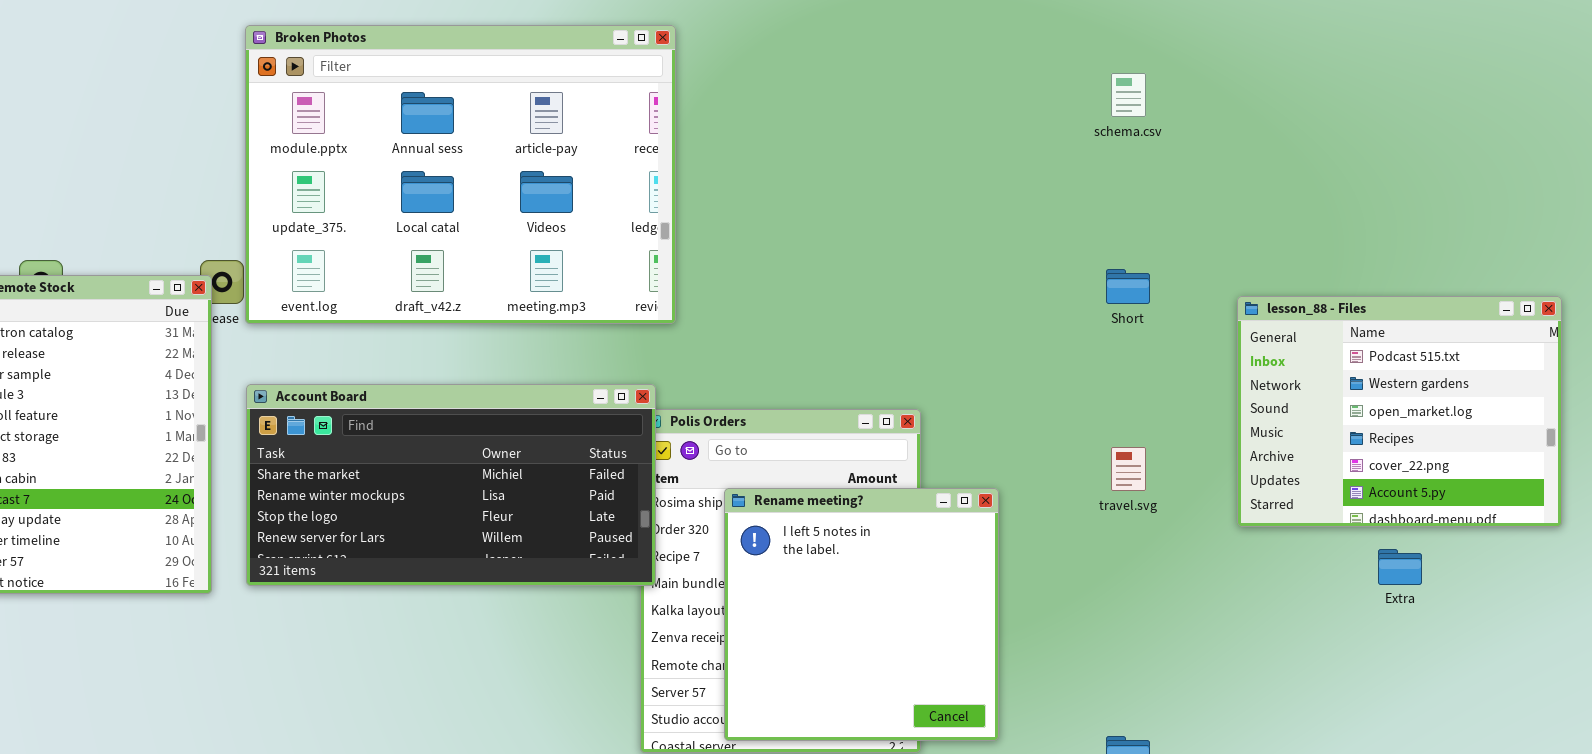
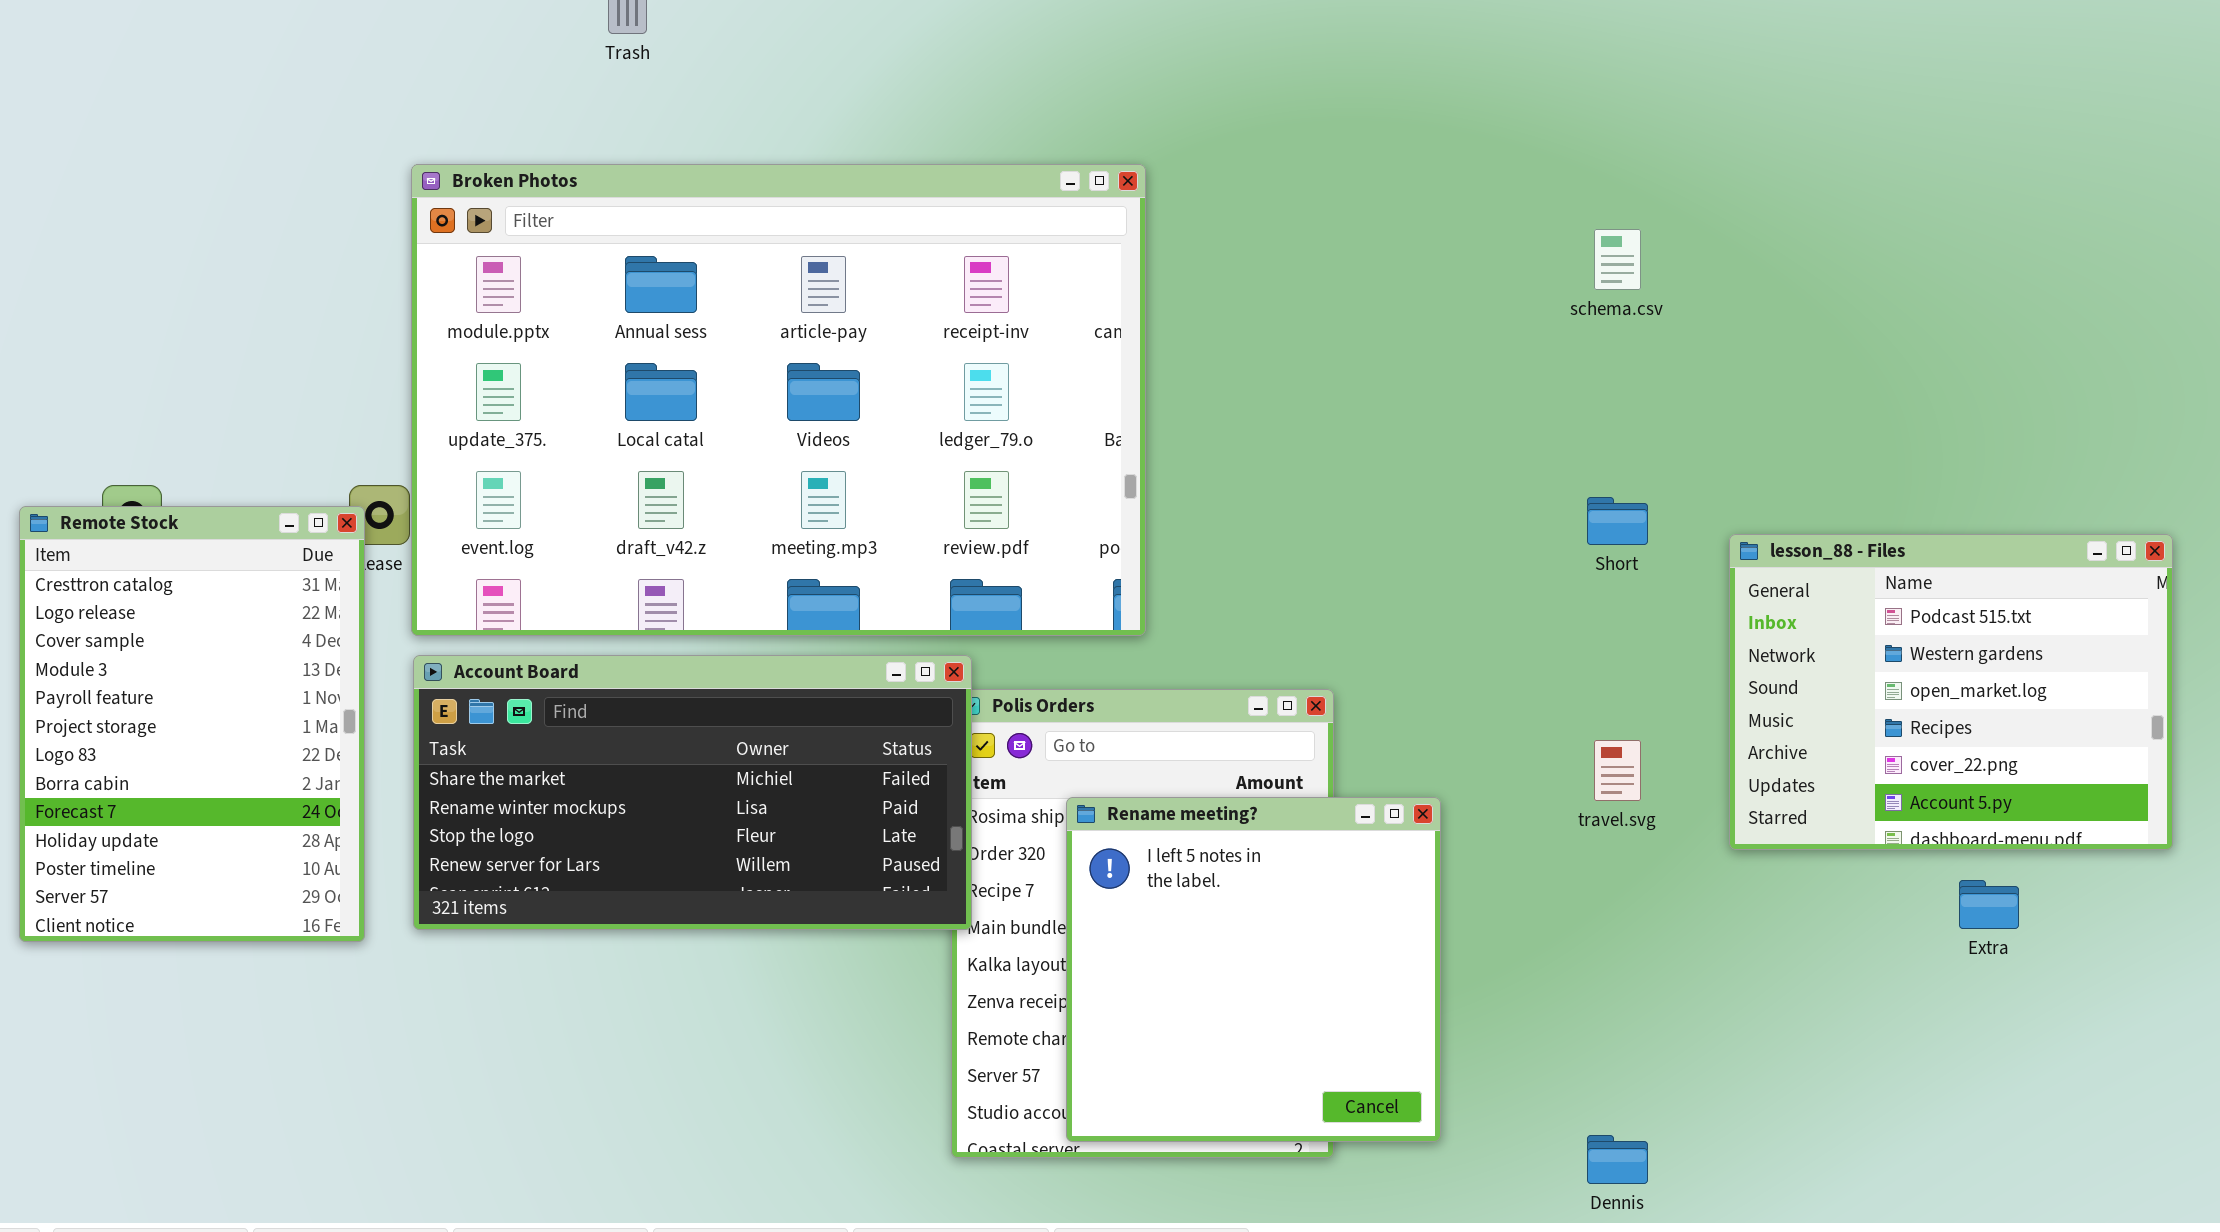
Broken Photos: [245,25,676,324] -> [411,164,1146,636], resized
lesson_88 - Files: [1237,296,1562,527] -> [1729,534,2173,850], moved

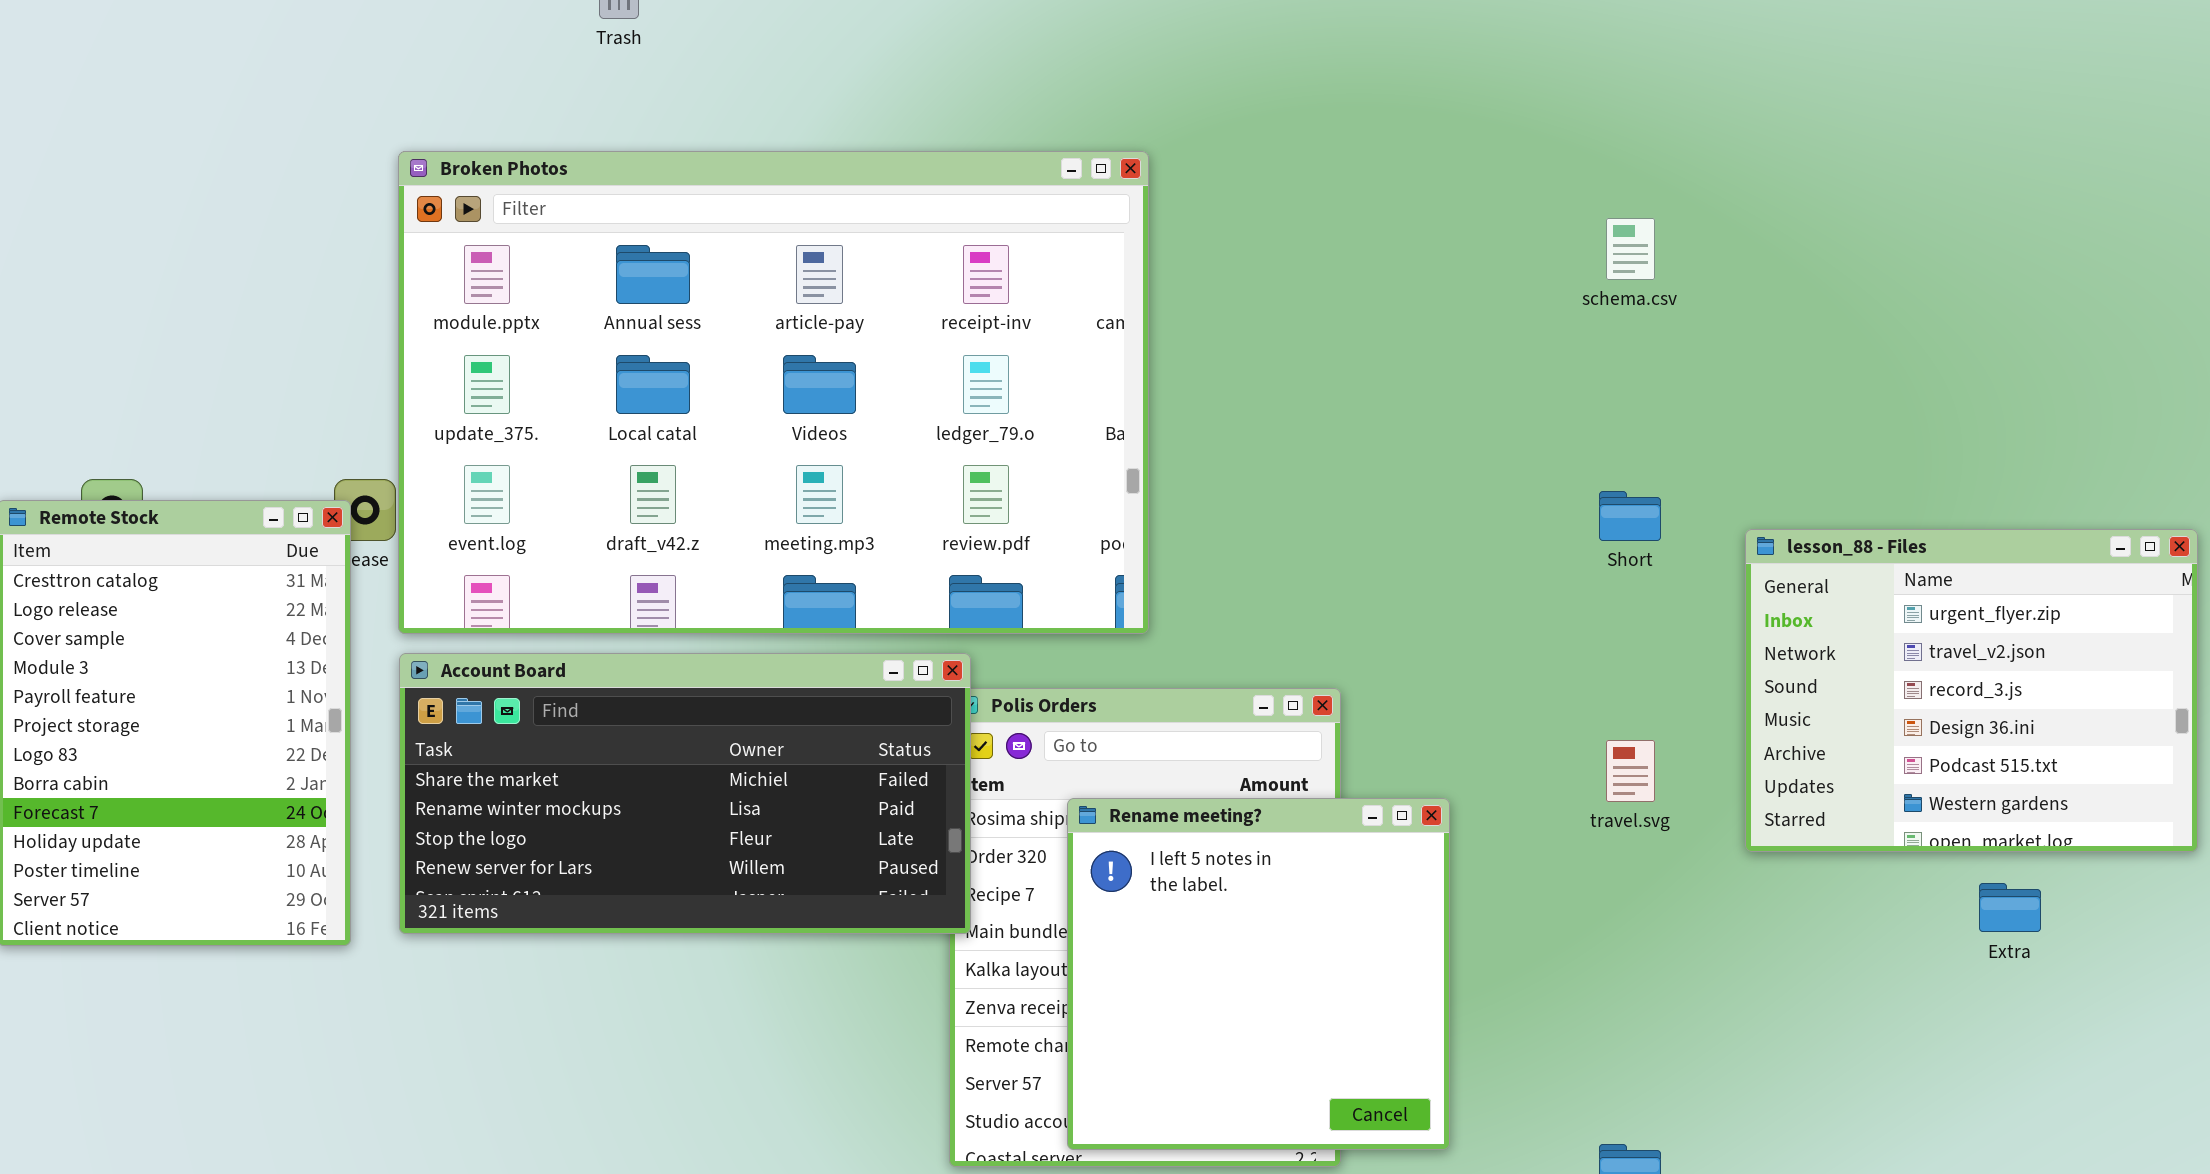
lesson_88 - Files: [1729,534,2173,850] -> [1745,529,2198,852], scrolled up 4 rows

